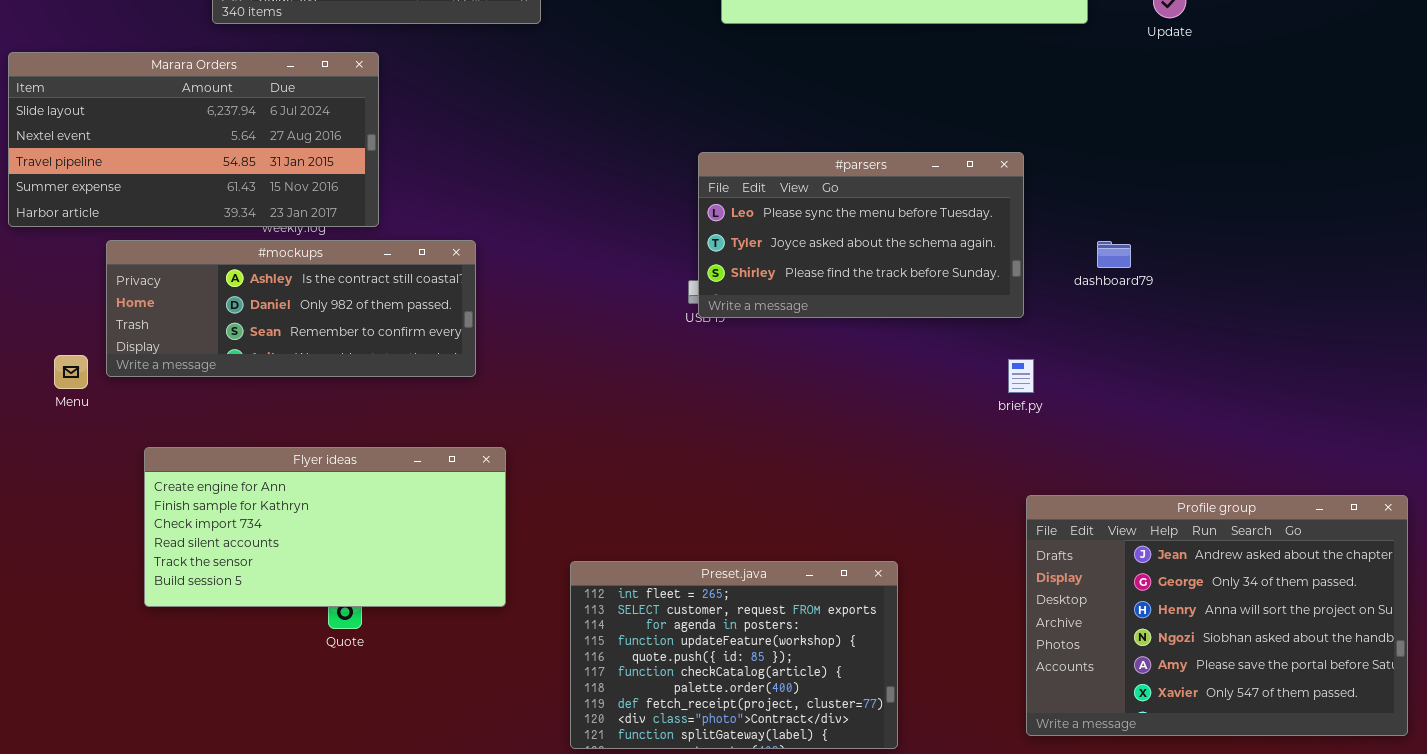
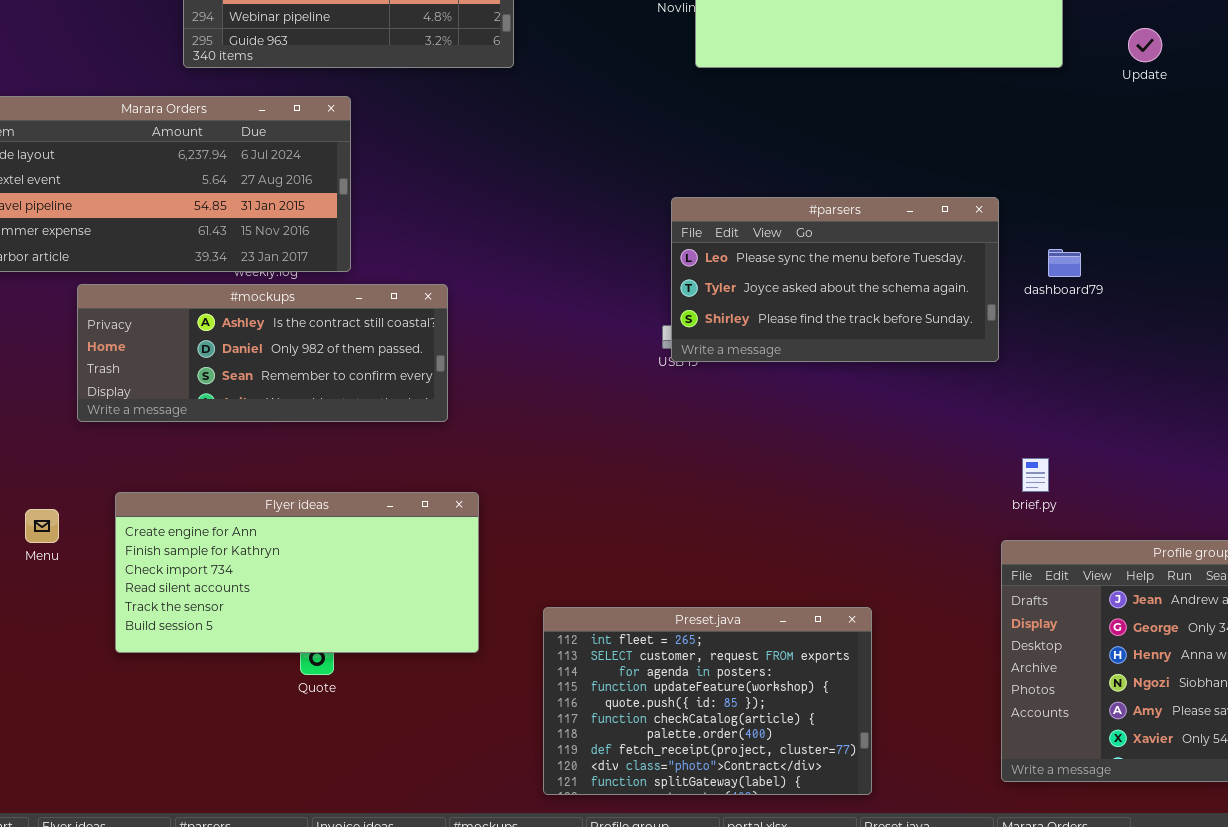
dashboard79: [1097,241,1131,268] -> [1048,249,1081,277], moved
Menu: [54,355,88,389] -> [25,509,59,543], moved
brief.py: [1008,359,1034,393] -> [1022,458,1049,492], moved

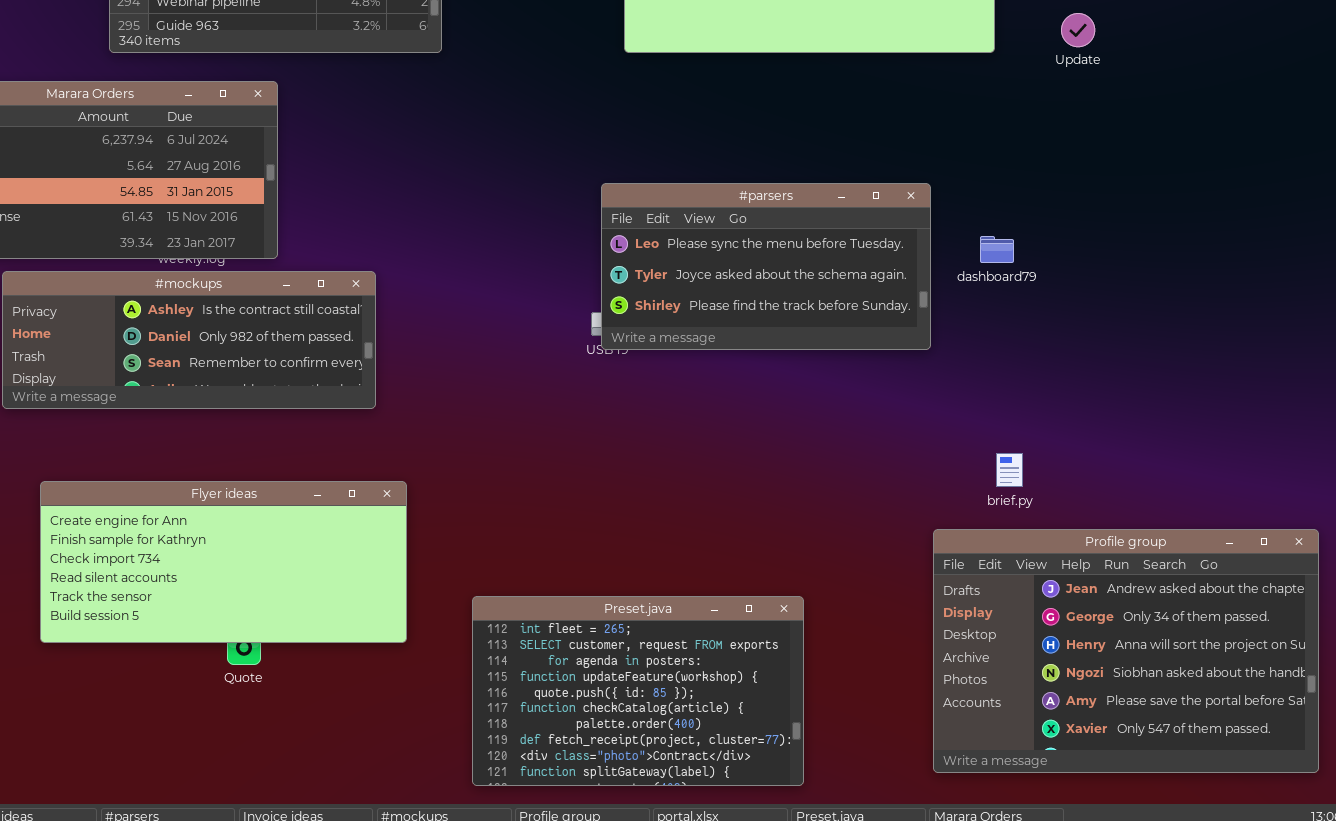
brief.py: [1022,458,1049,492] -> [996,453,1023,487], moved

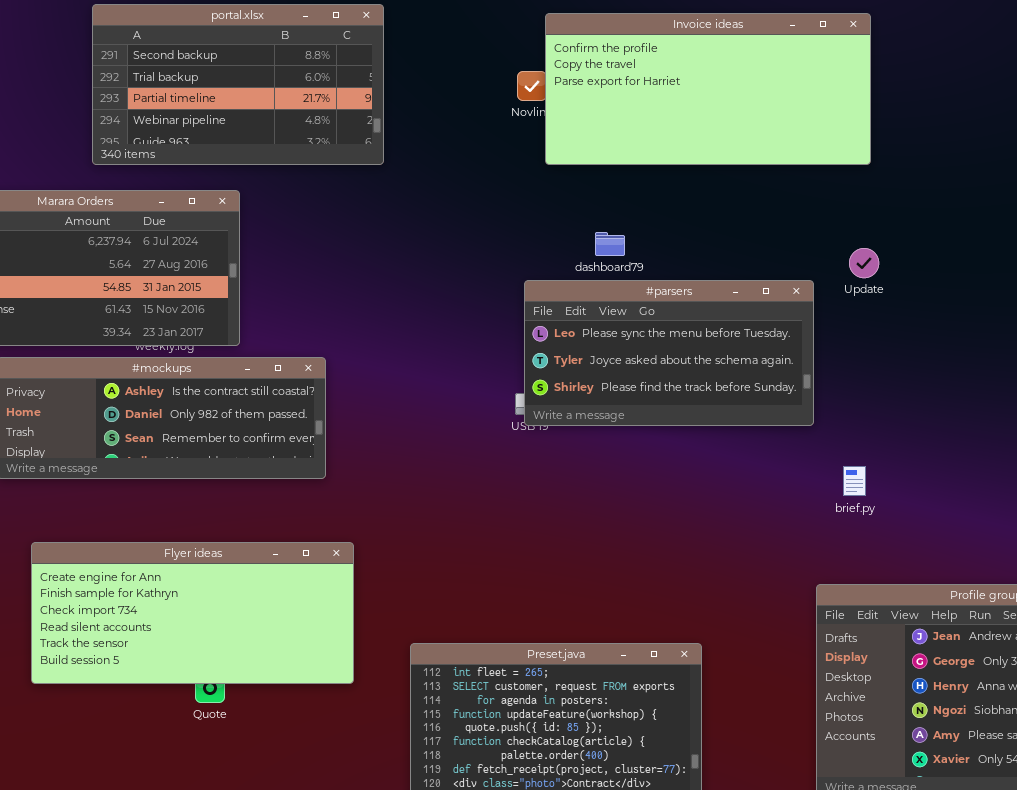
Update: [1061,13,1095,47] -> [849,248,879,278], moved
dashboard79: [980,236,1014,263] -> [595,232,625,256], moved
brief.py: [996,453,1023,487] -> [843,466,866,496], moved

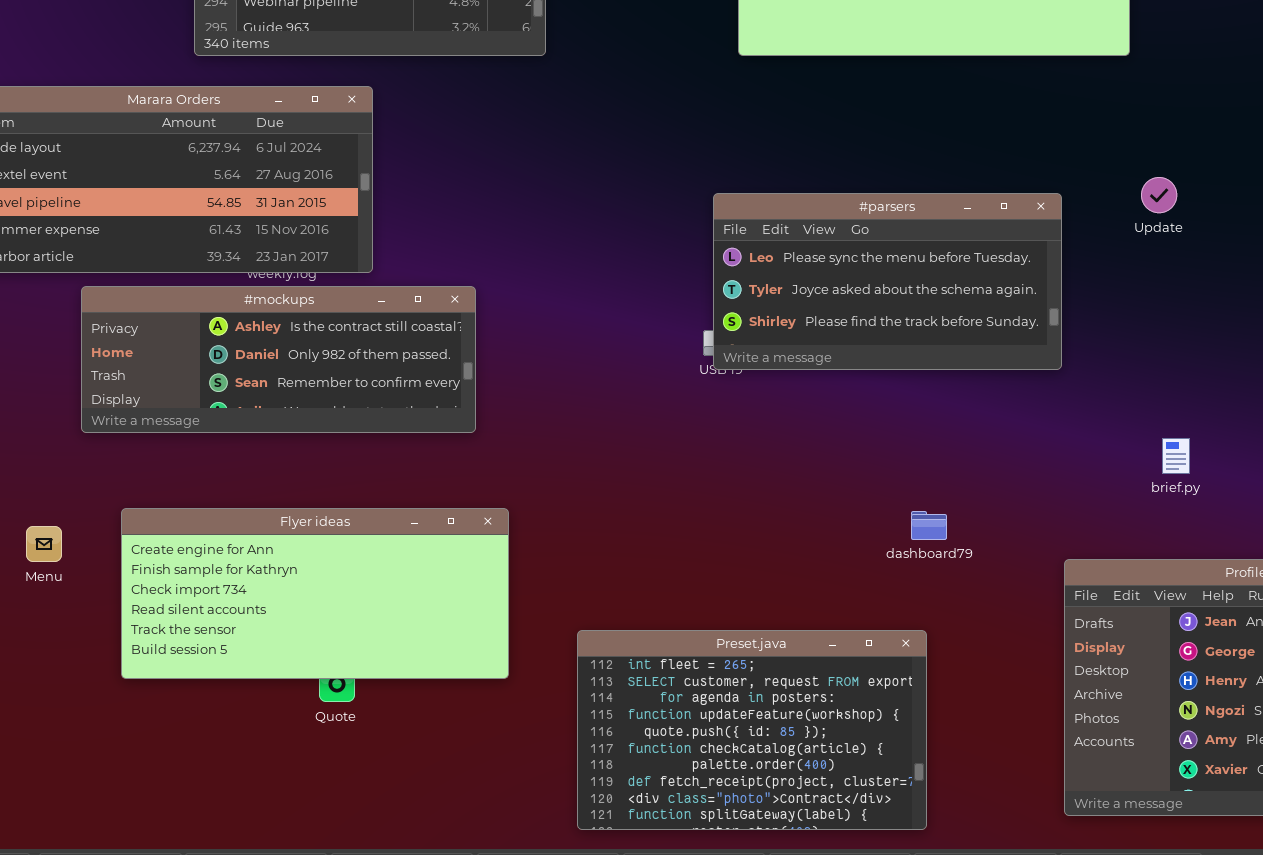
dashboard79: [595,232,625,256] -> [911,511,947,540], moved
Update: [849,248,879,278] -> [1141,177,1177,213], moved
brief.py: [843,466,866,496] -> [1162,438,1190,474], moved

